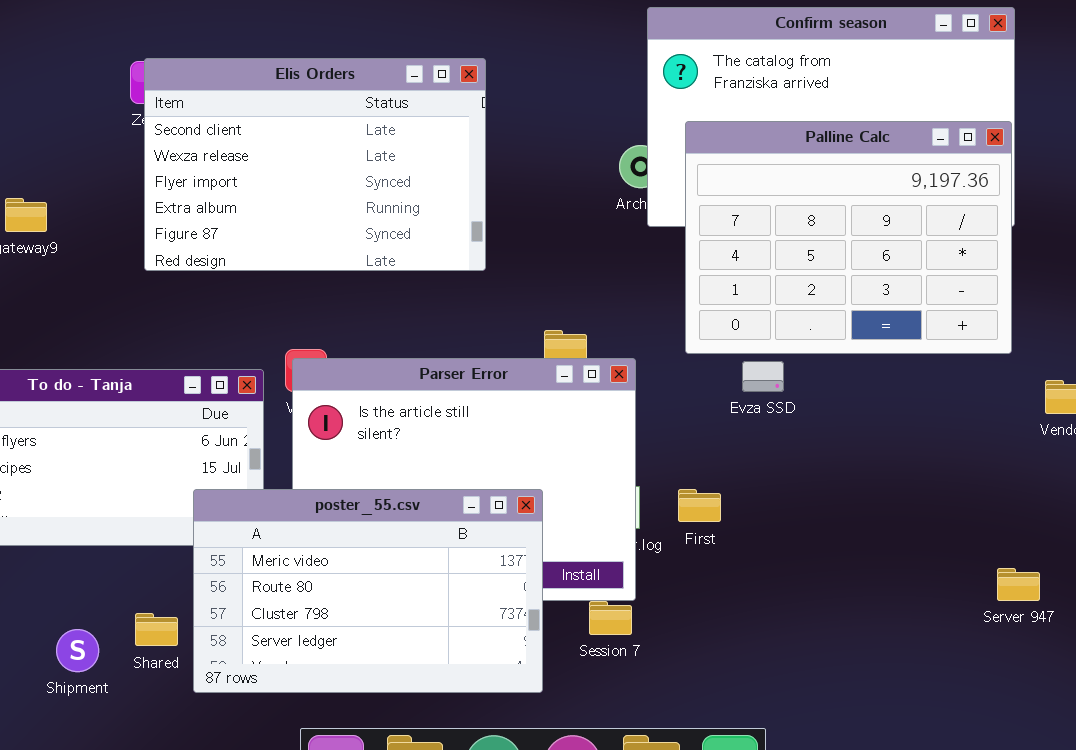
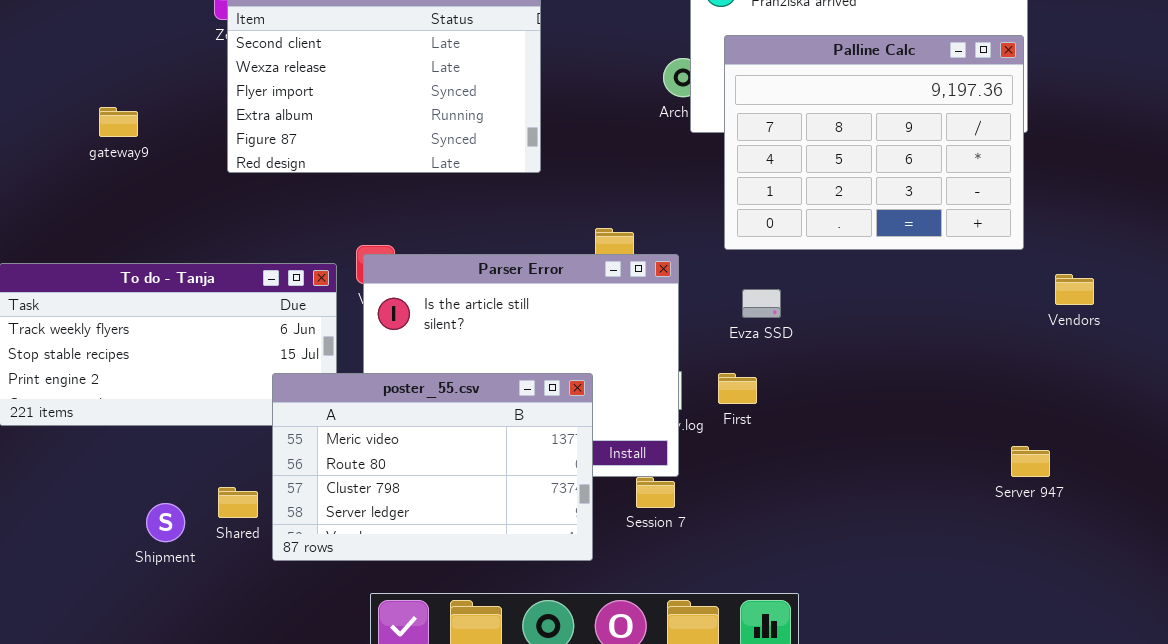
Evza SSD: [742,361,784,392] -> [742,289,781,318], moved

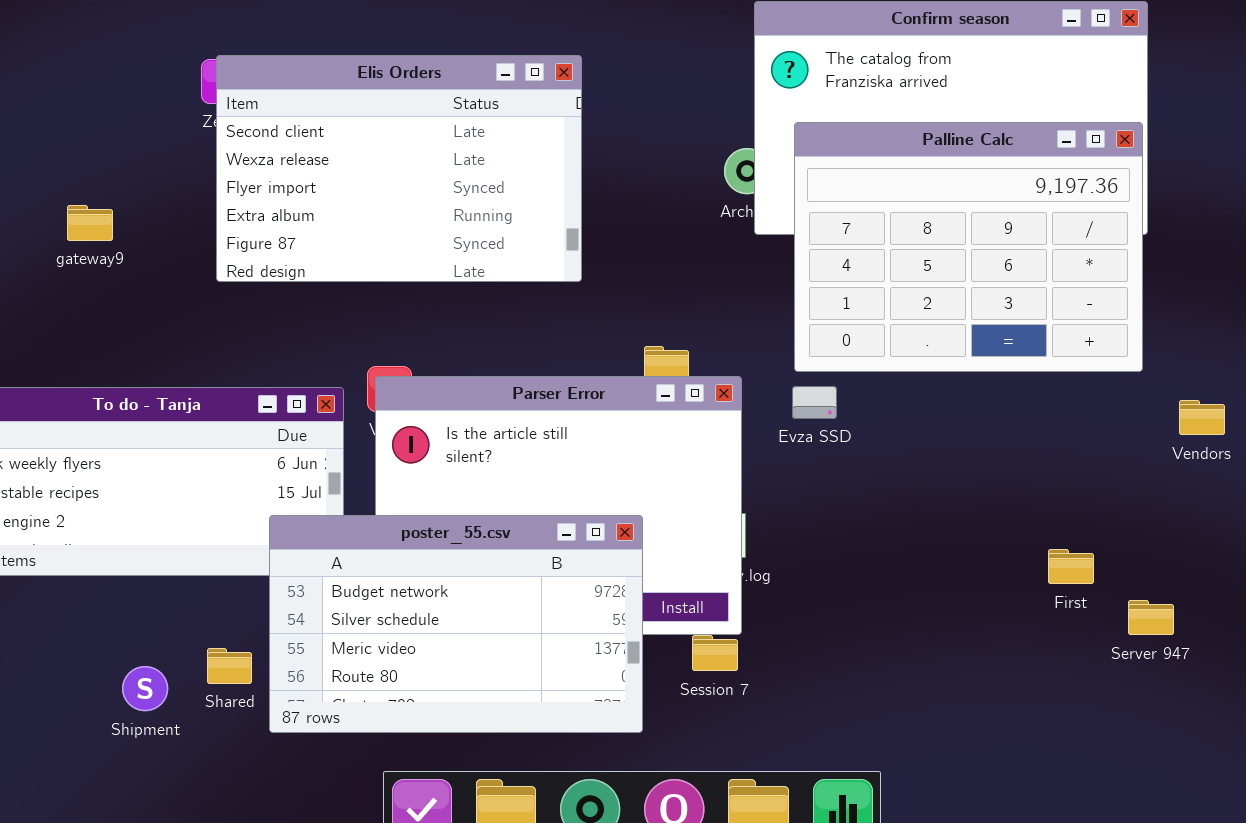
Evza SSD: [742,289,781,318] -> [792,386,837,419], moved
poster_55.csv: [272,373,593,561] -> [269,515,643,733], scrolled up 2 rows
First: [718,373,757,404] -> [1048,549,1094,584], moved

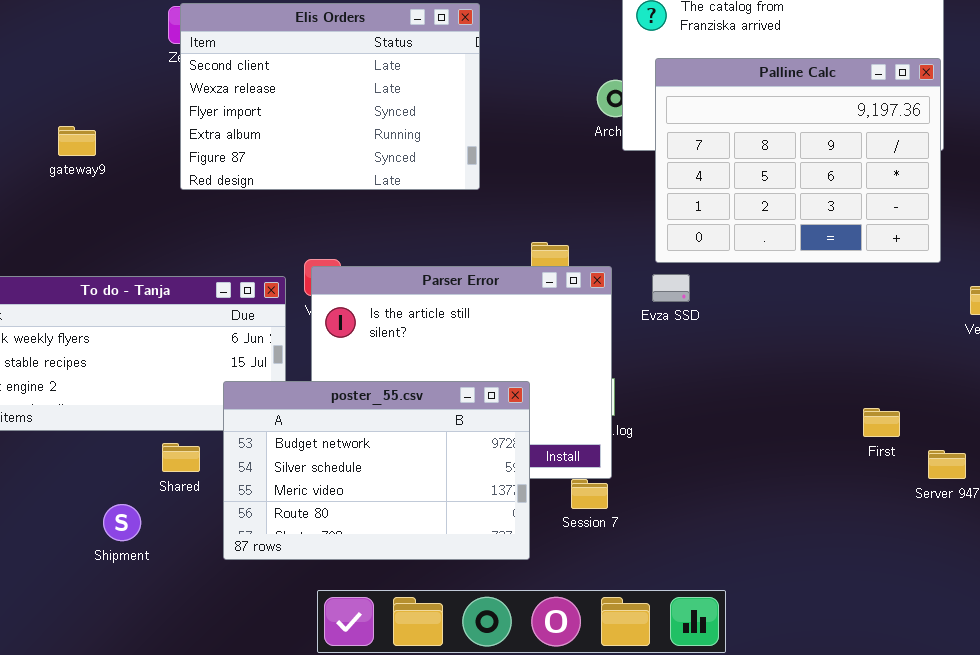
Shared: [207,648,252,684] -> [162,443,200,472], moved

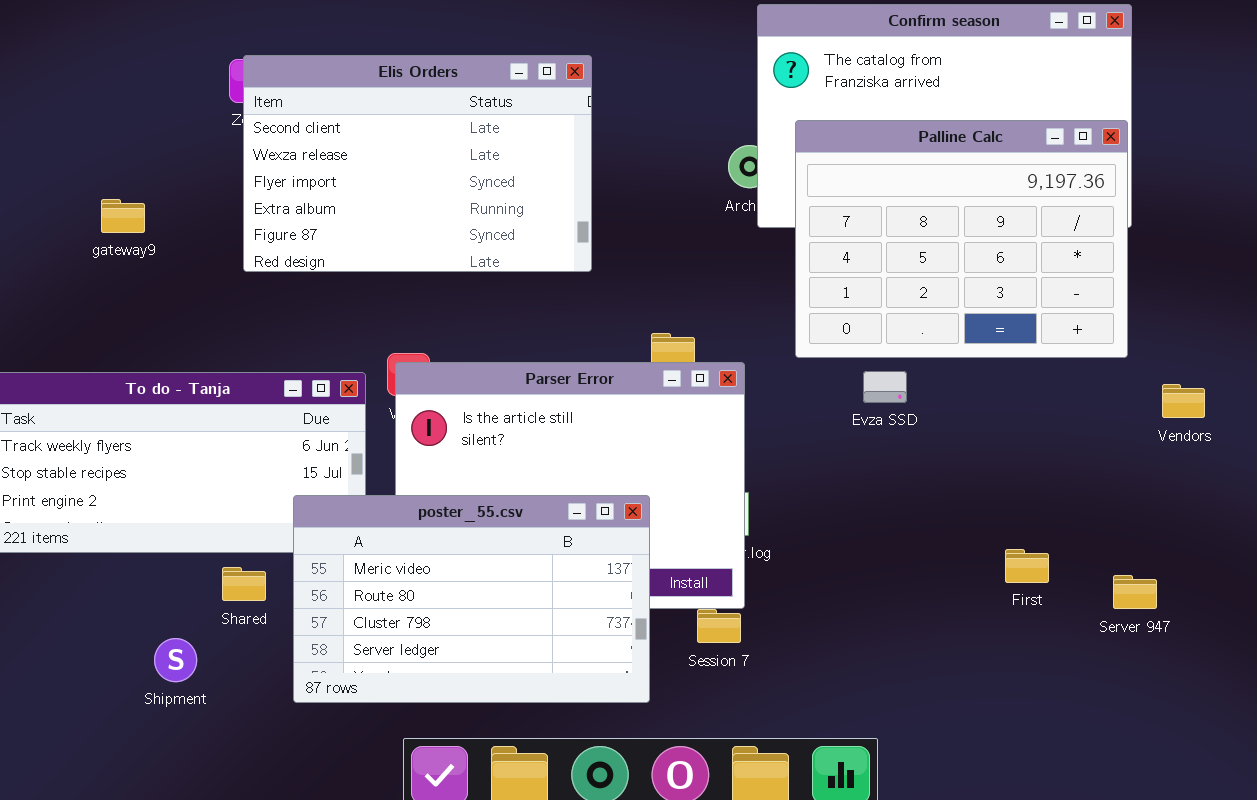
Evza SSD: [652,274,690,302] -> [863,371,907,403], moved
poster_55.csv: [223,381,530,560] -> [293,495,650,703], scrolled down 2 rows
First: [863,408,900,437] -> [1005,549,1049,583], moved

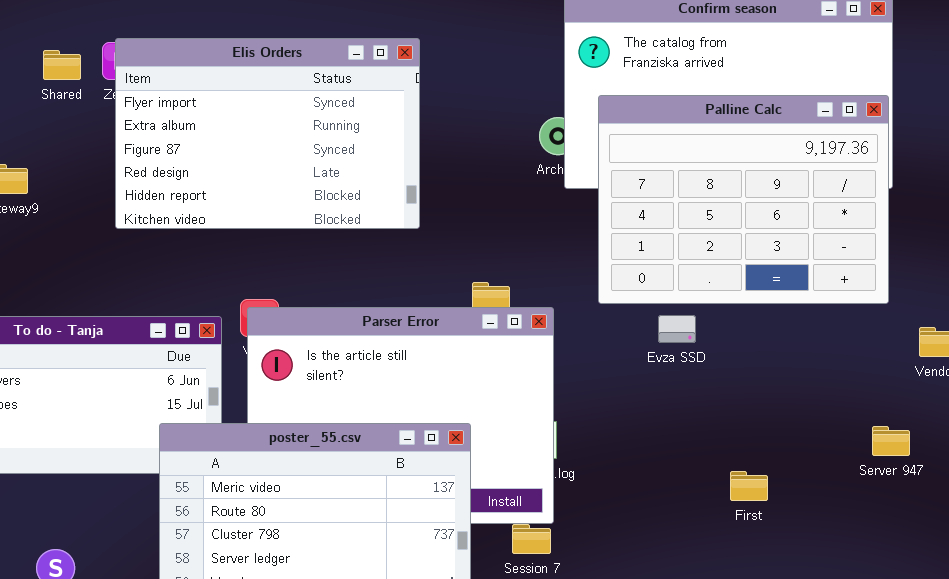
Elis Orders: [243,55,592,272] -> [115,38,420,229], scrolled down 2 rows
First: [1005,549,1049,583] -> [730,471,768,501], moved
Shared: [222,567,266,601] -> [43,50,81,80], moved
Server 947: [1113,575,1157,609] -> [872,426,910,456], moved

